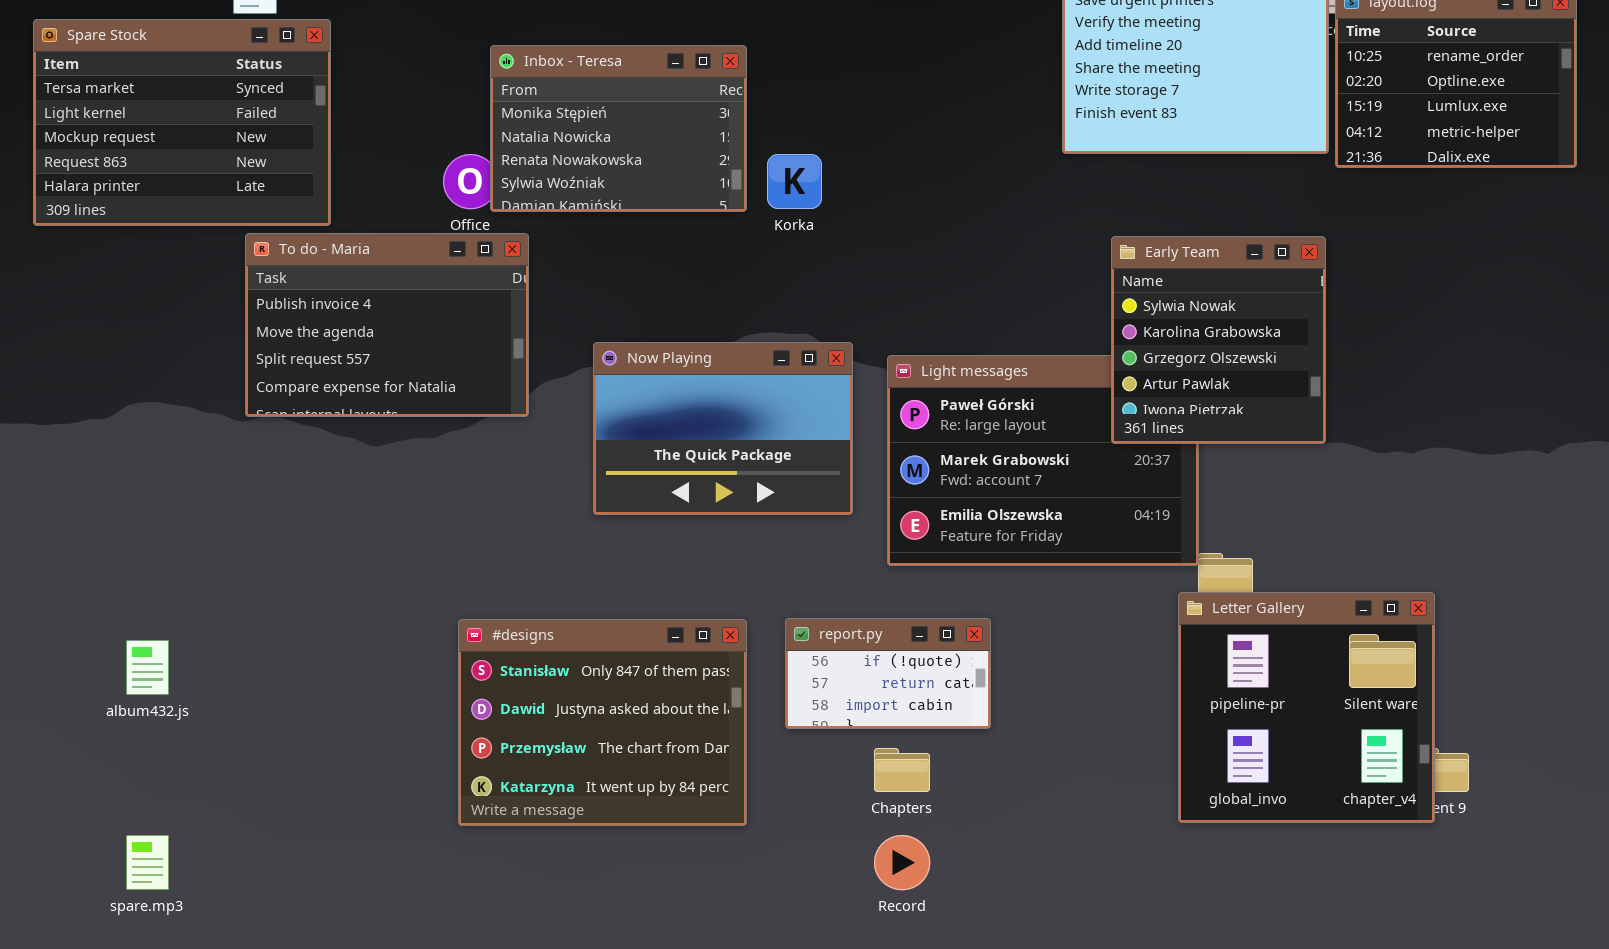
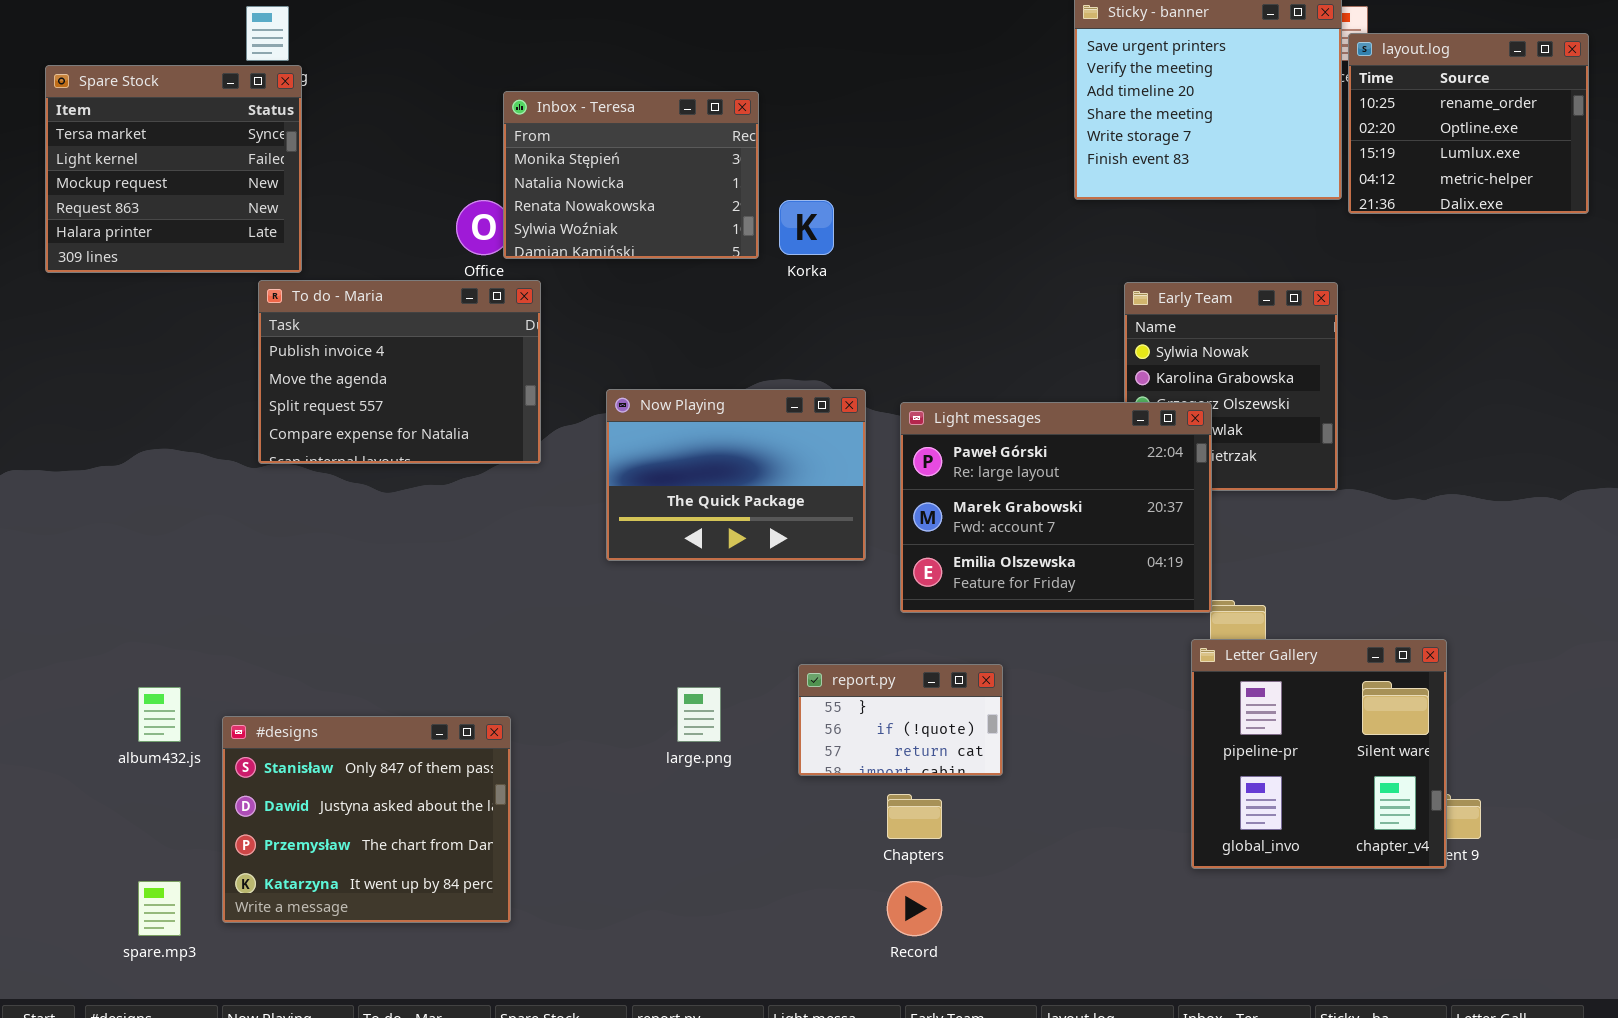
Spare Stock: [33,19,331,226] -> [45,65,302,273], resized
Light messages: [887,355,1199,566] -> [900,402,1212,613], raised
report.py: [785,618,991,729] -> [798,664,1003,776], scrolled up 1 row
#designs: [458,619,747,826] -> [222,716,511,923], moved

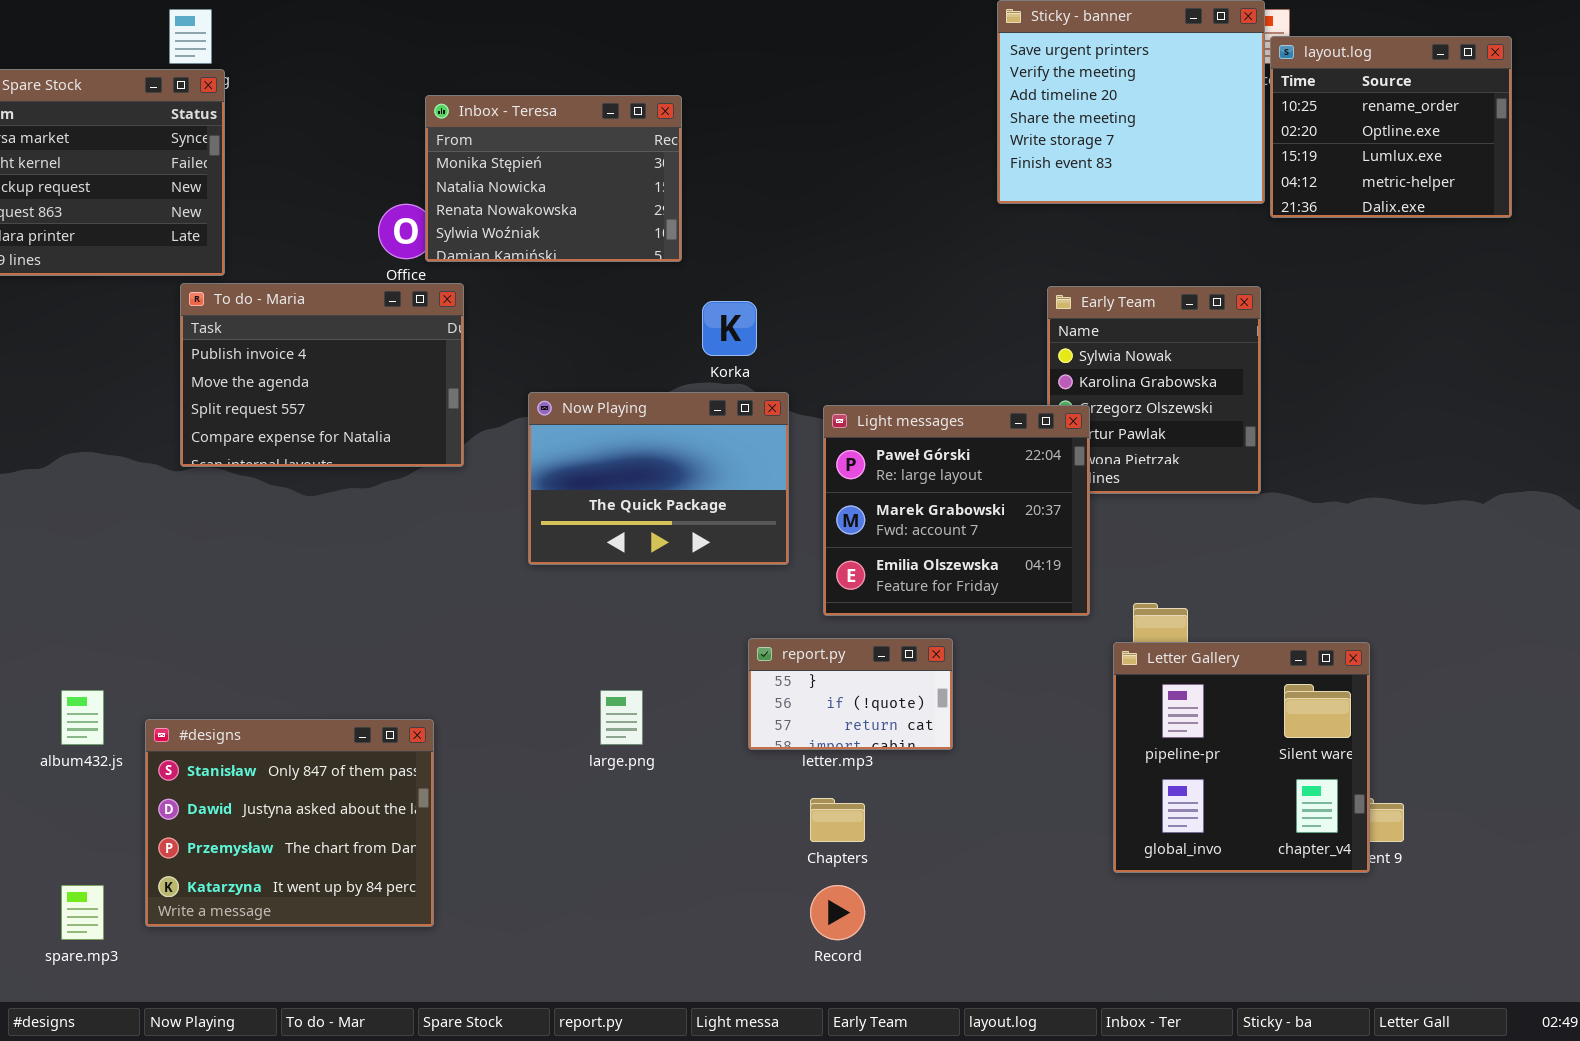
Korka: [779,200,834,255] -> [702,301,757,356], moved
Light messages: [900,402,1212,613] -> [823,405,1090,616], resized
report.py: [798,664,1003,776] -> [748,638,953,750], moved

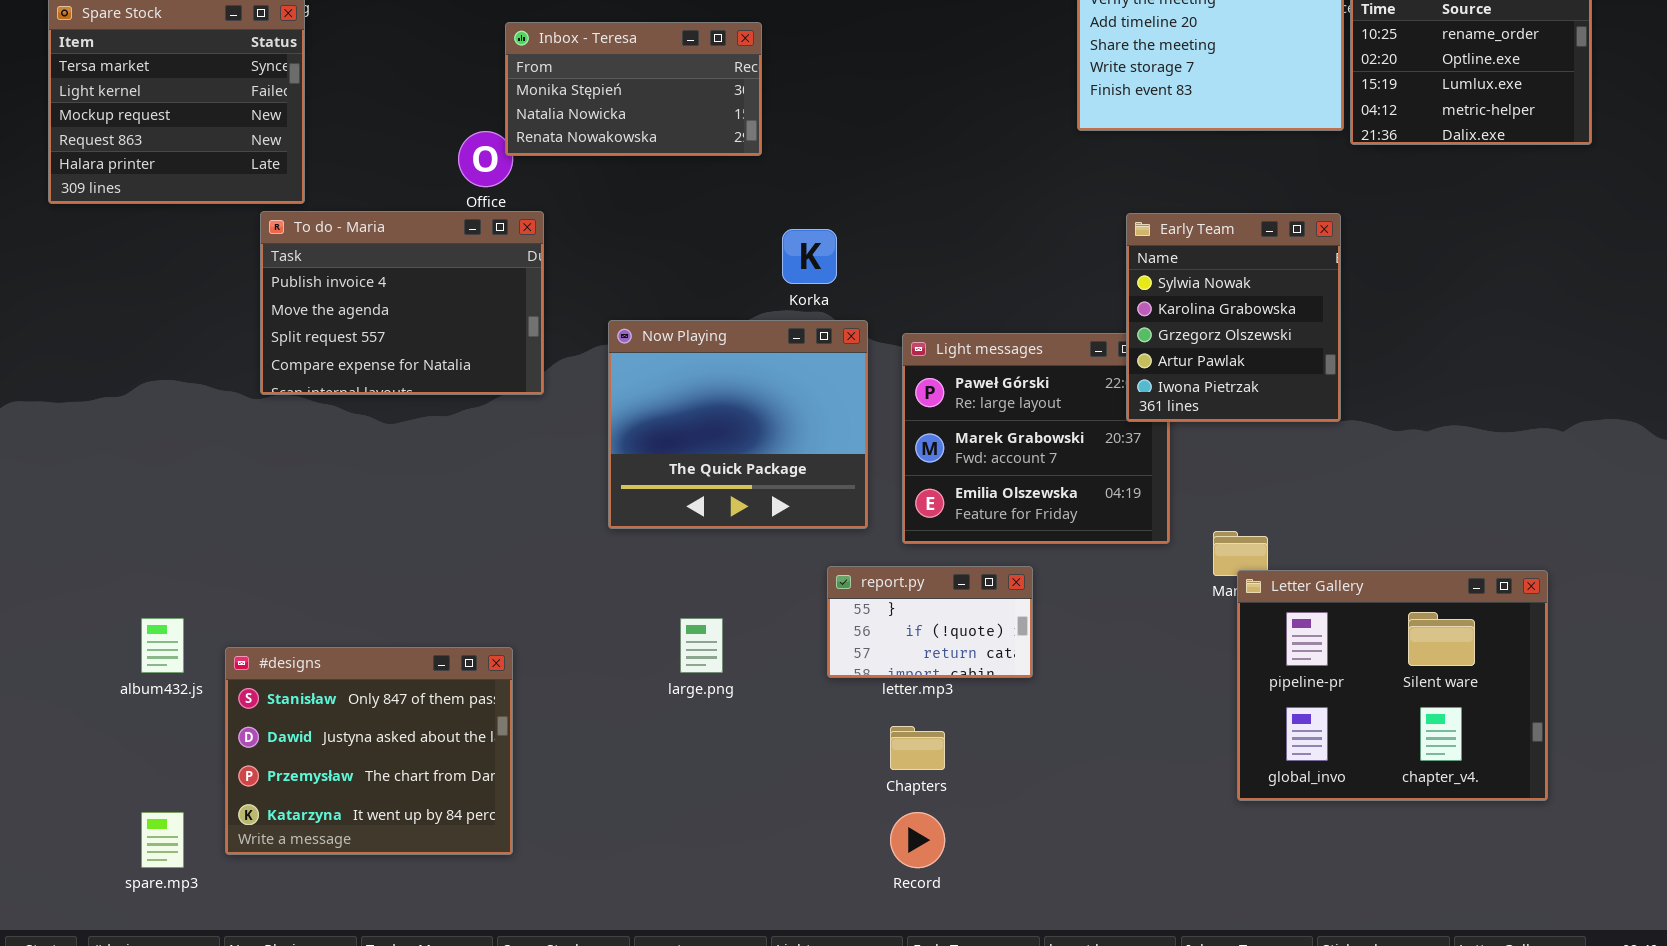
Inbox - Teresa: [425,95,682,262] -> [505,22,762,156], resized
Early Team: [1047,286,1261,494] -> [1126,213,1341,422], raised
Now Playing: [528,392,789,565] -> [608,320,868,529], resized
Letter Gallery: [1113,642,1370,873] -> [1237,570,1548,801], moved, resized

